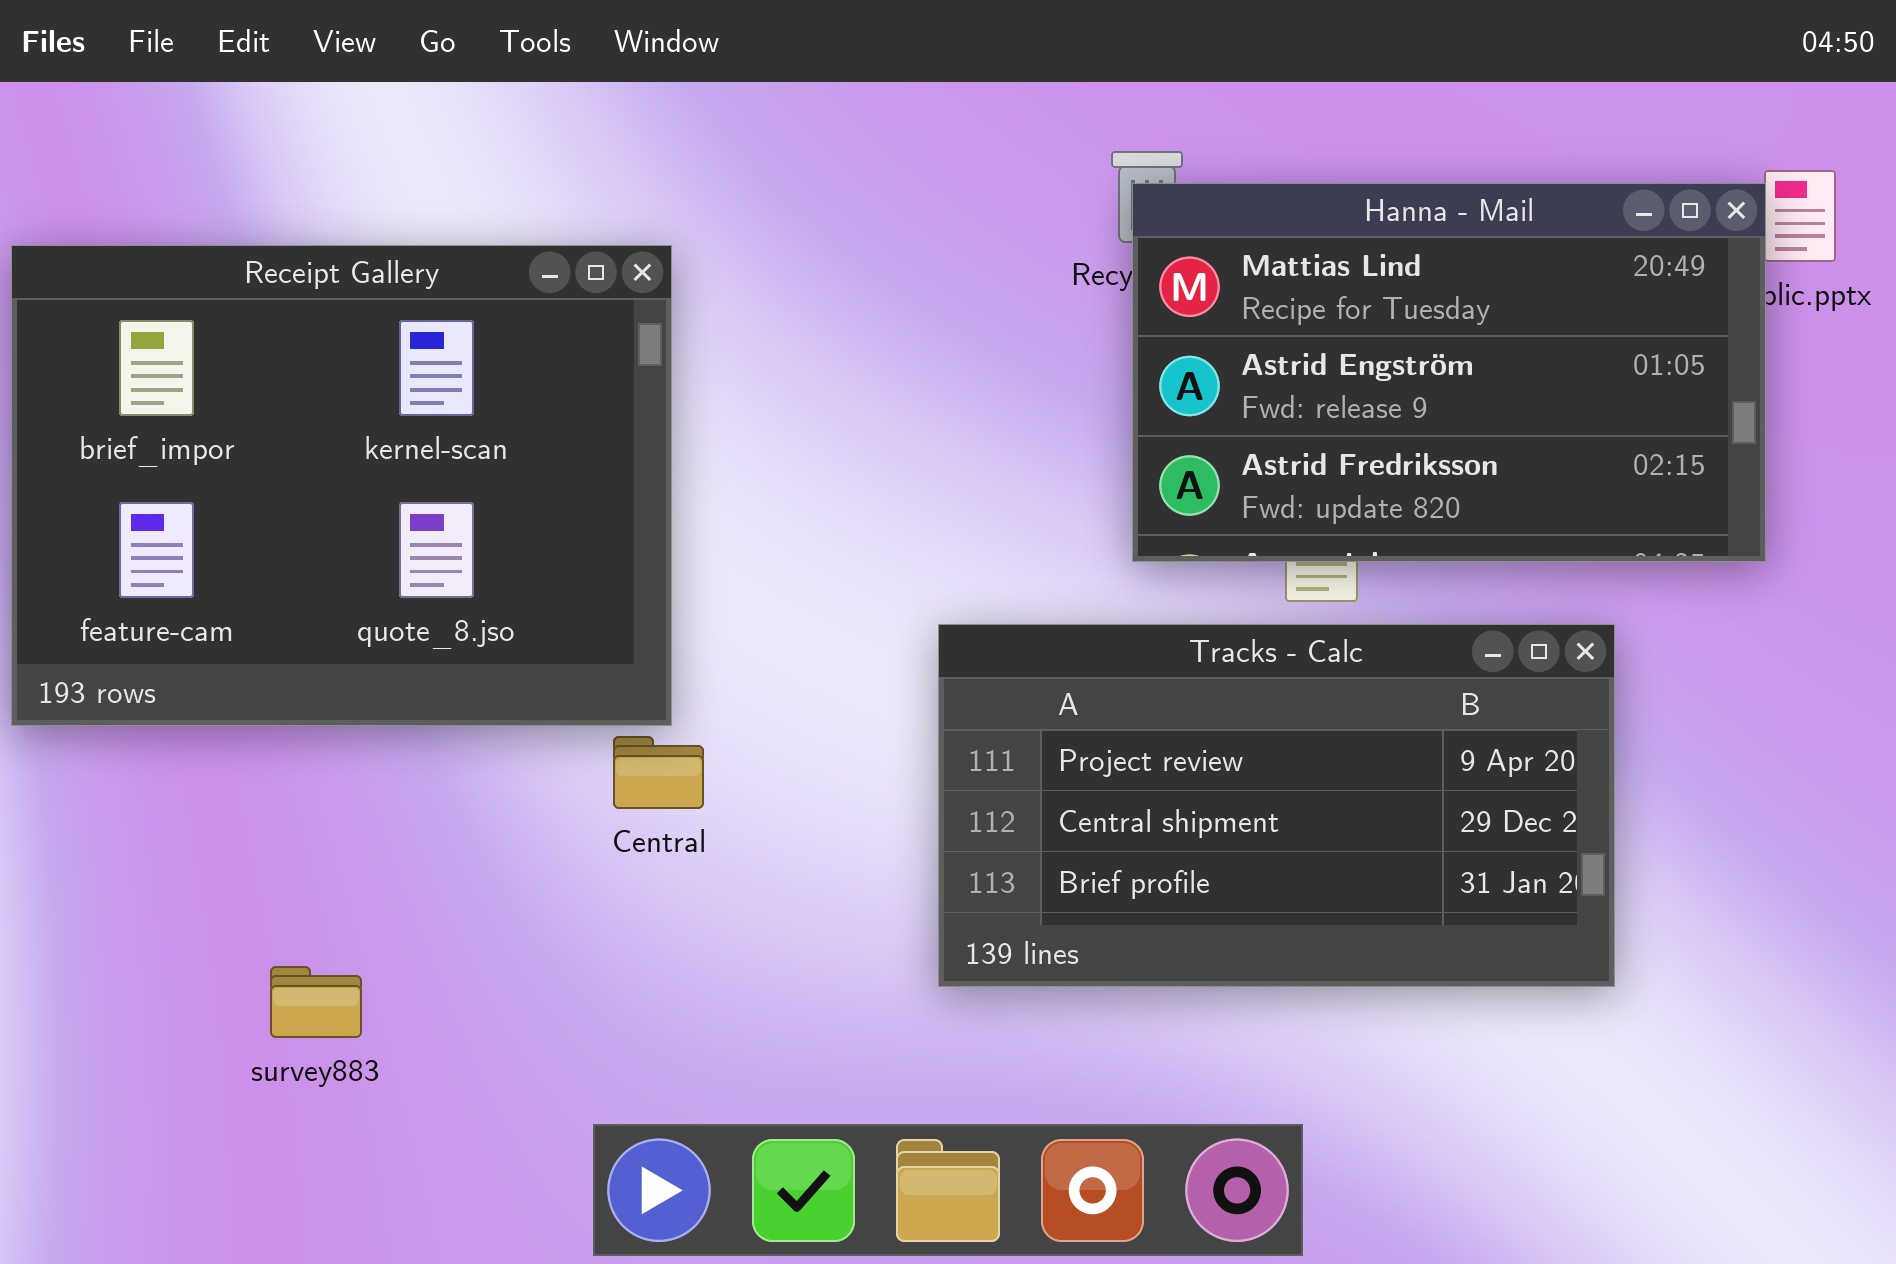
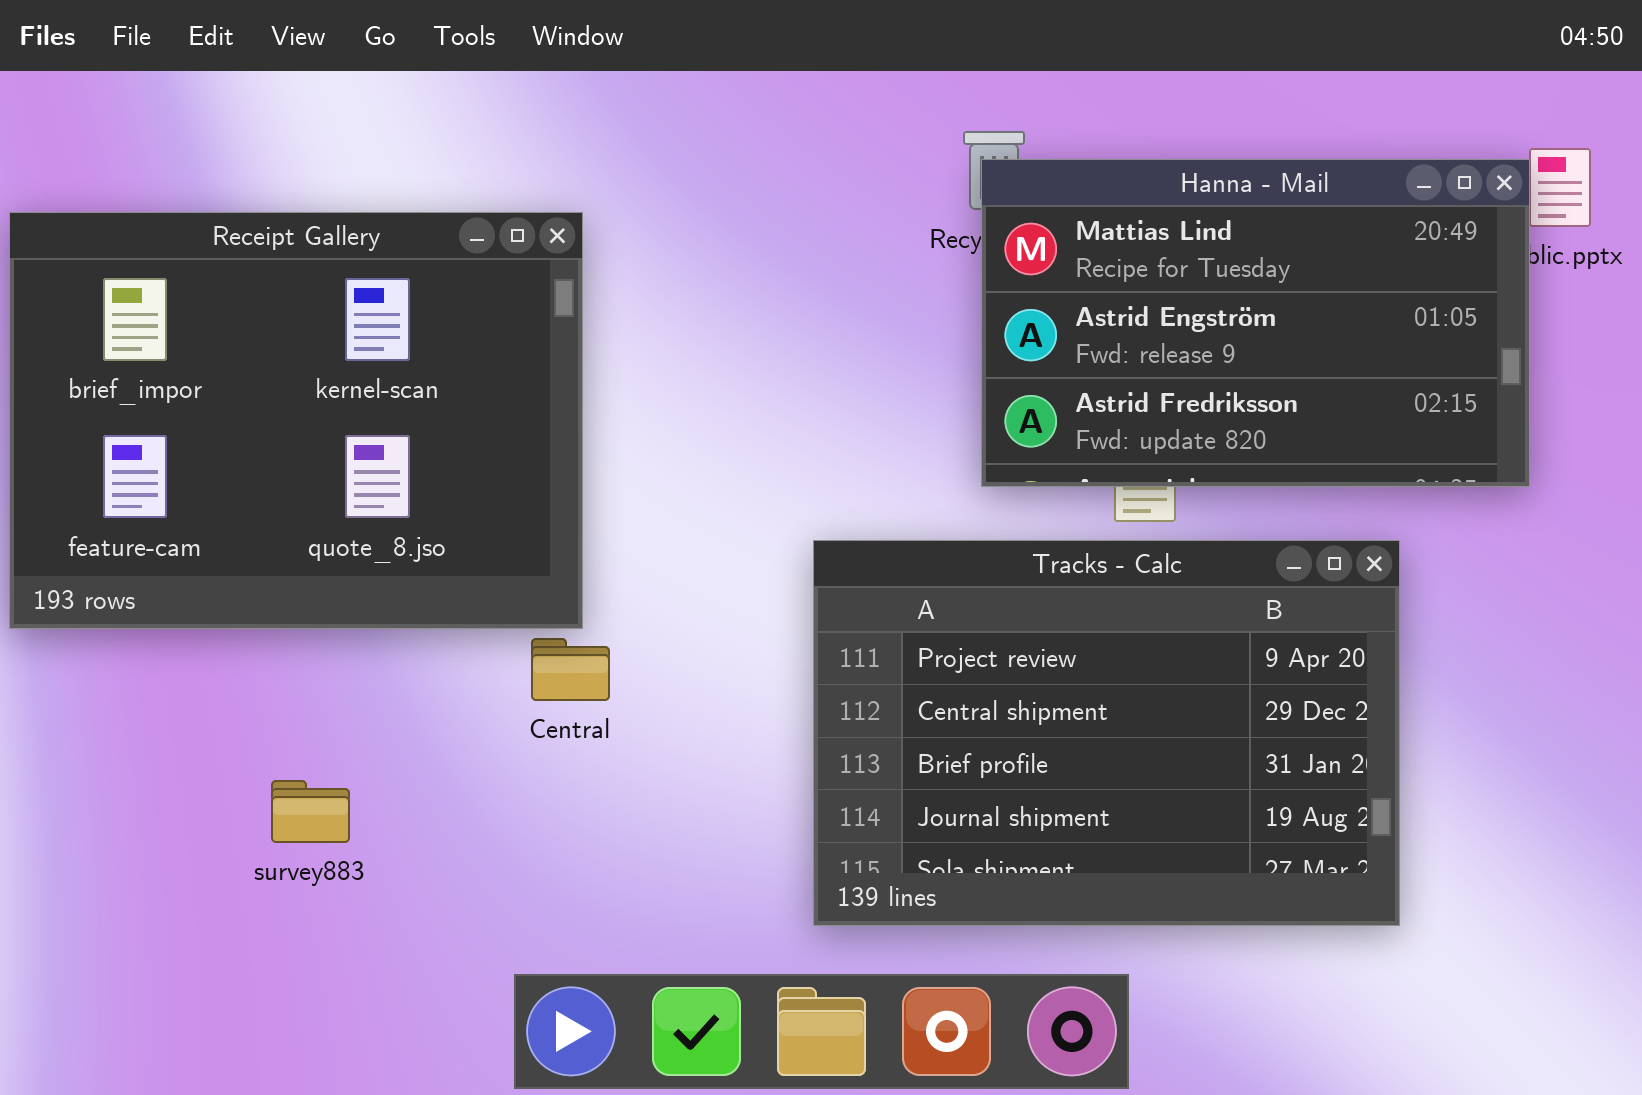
Tracks - Calc: [938,624,1615,987] -> [813,540,1400,926], resized
survey883: [270,966,362,1038] -> [271,780,350,843], moved

